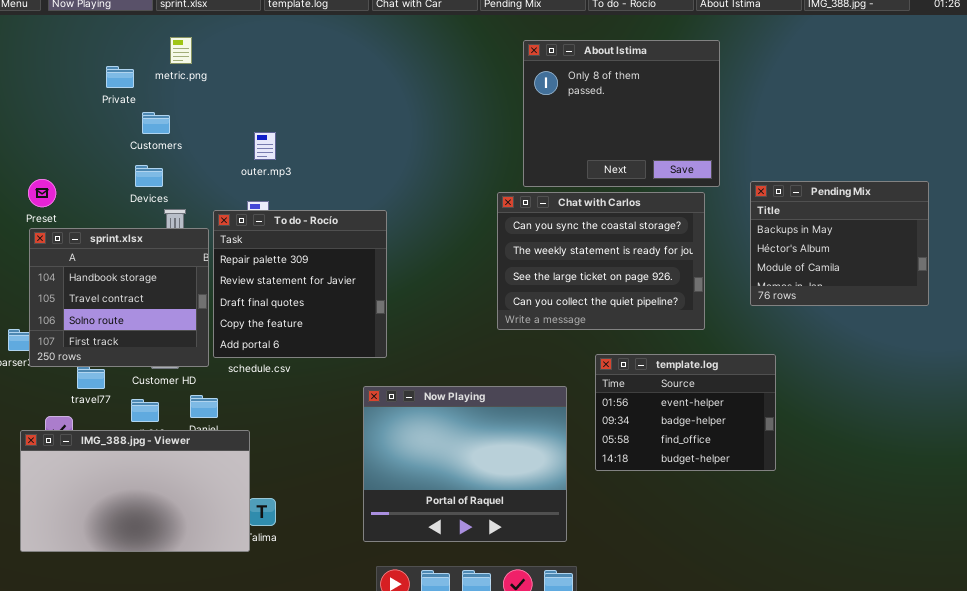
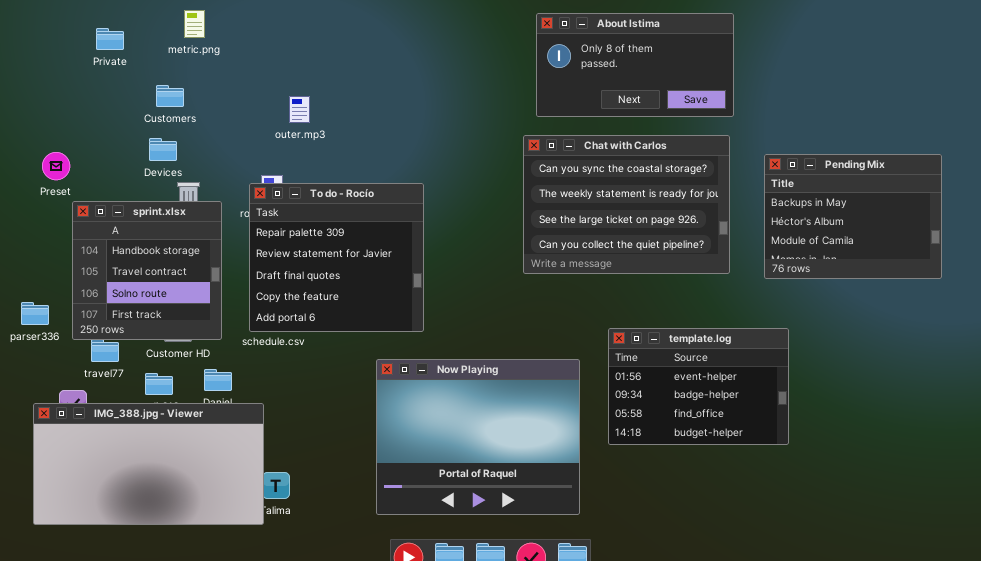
About Istima: [523,40,720,187] -> [536,13,734,117], resized
Private: [106,66,134,88] -> [96,28,124,50], moved
outer.mp3: [254,132,276,160] -> [289,96,310,123], moved
Chat with Carlos: [497,192,705,330] -> [523,135,730,274], moved
To do - Rocío: [213,210,387,358] -> [249,183,424,332], moved
sprint.xlsx: [29,228,209,367] -> [72,201,222,340], resized

